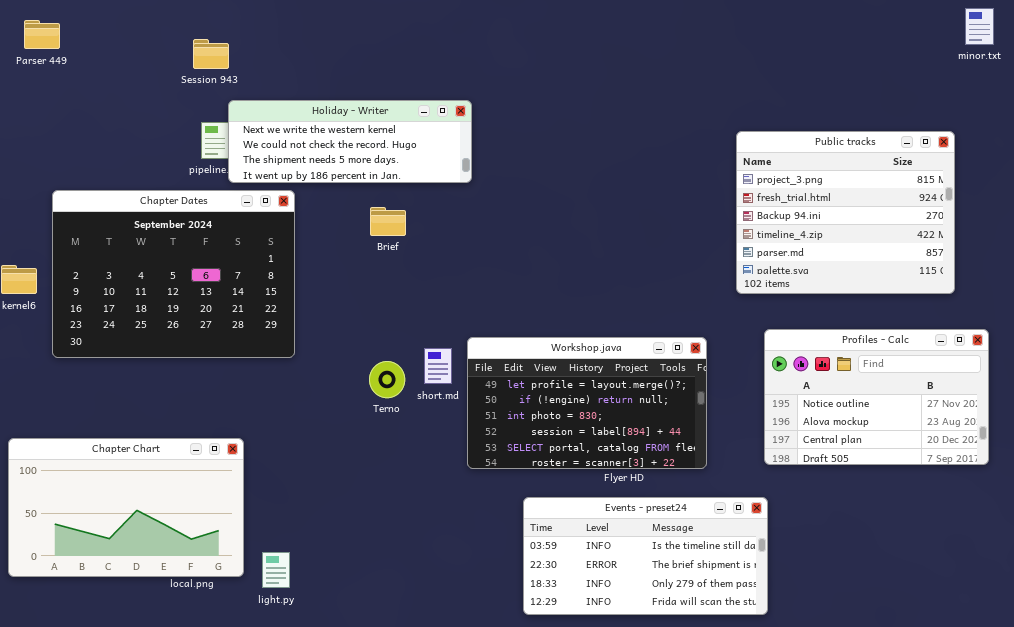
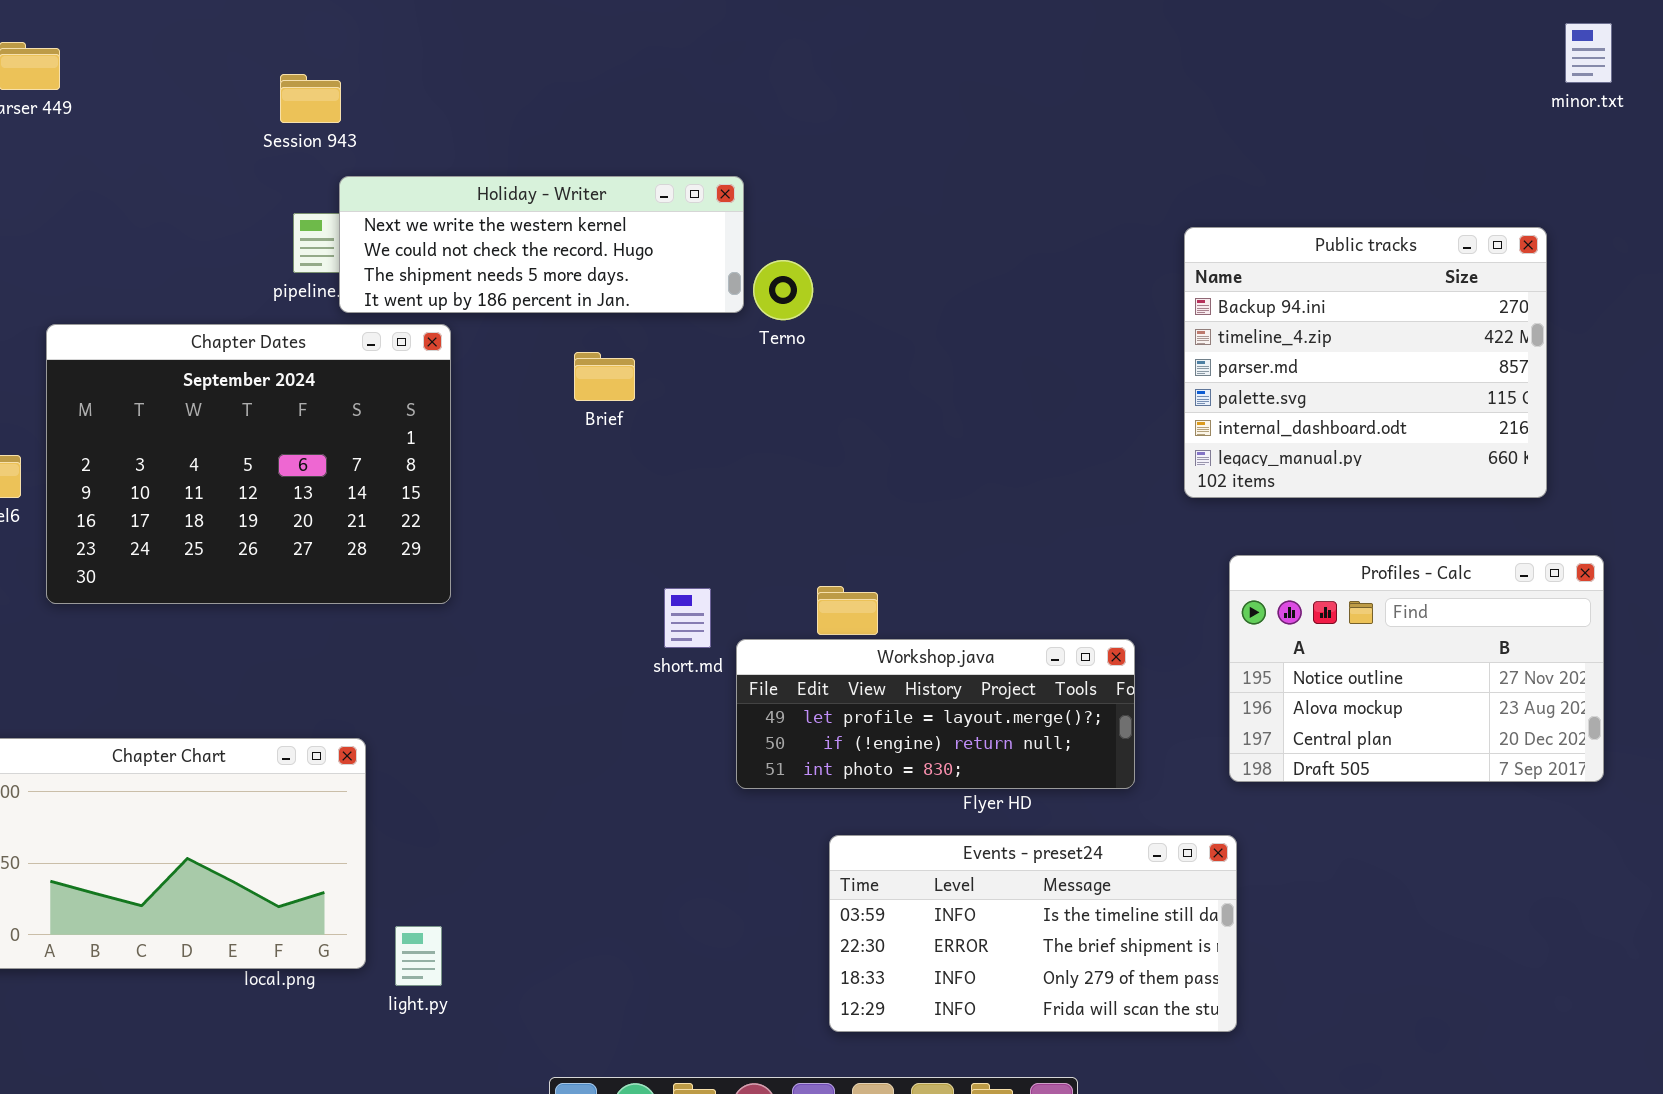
Public tracks: [736,131,955,294] -> [1184,227,1547,498], scrolled down 2 rows
Workshop.java: [467,337,707,469] -> [736,639,1135,789], resized
Terno: [369,361,405,398] -> [753,260,813,320], moved

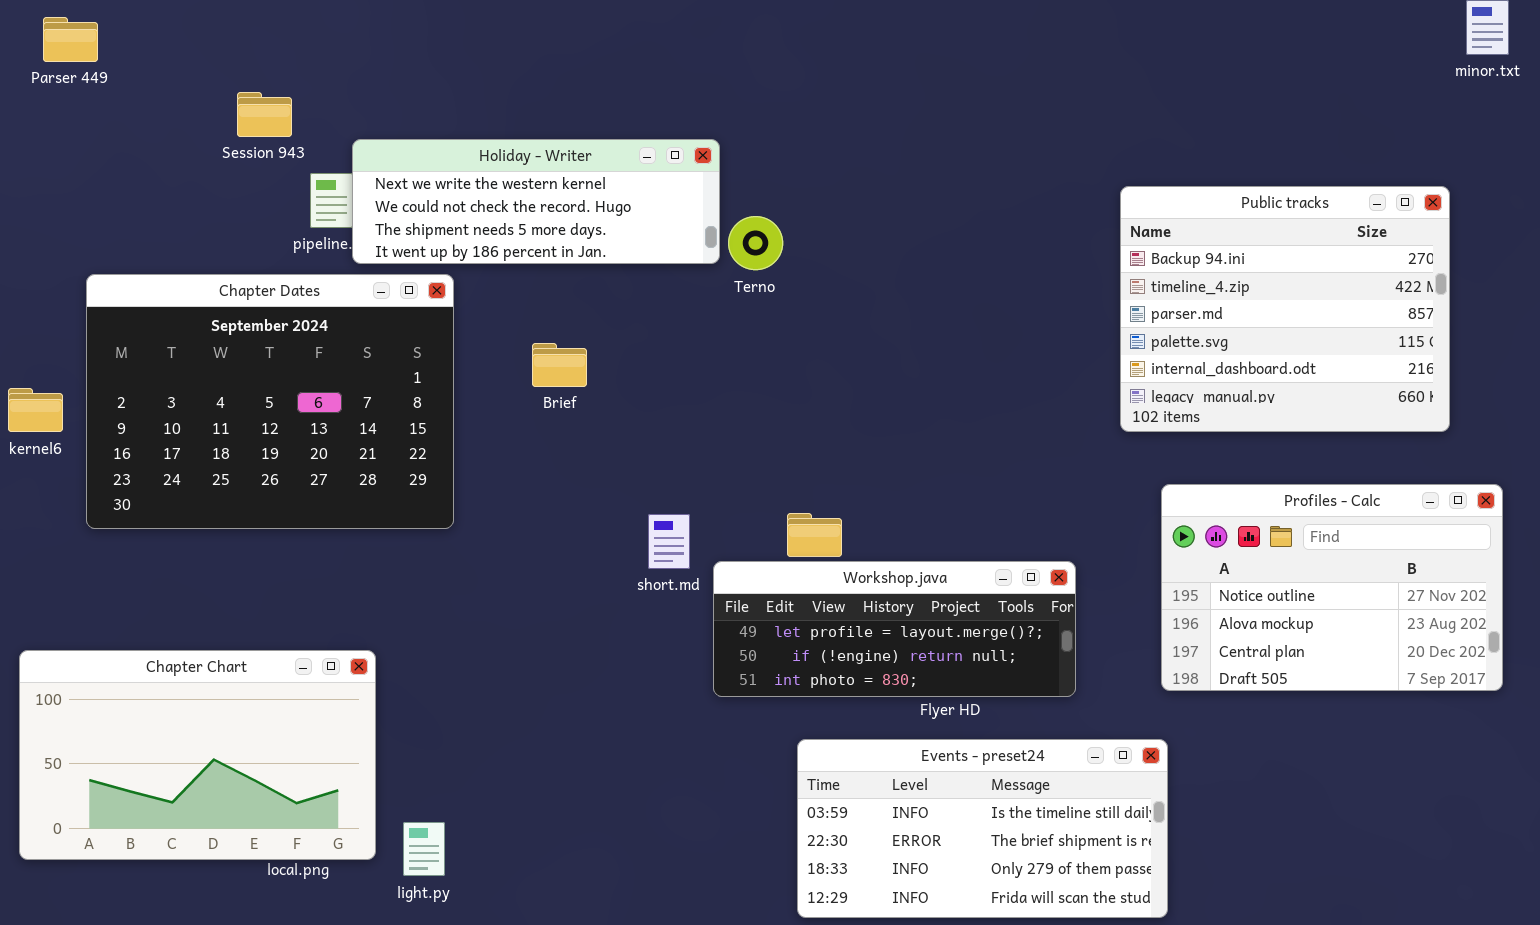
Session 943: [280,74,341,123] -> [237,92,292,137], moved
Brief: [574,352,635,401] -> [532,343,587,387], moved

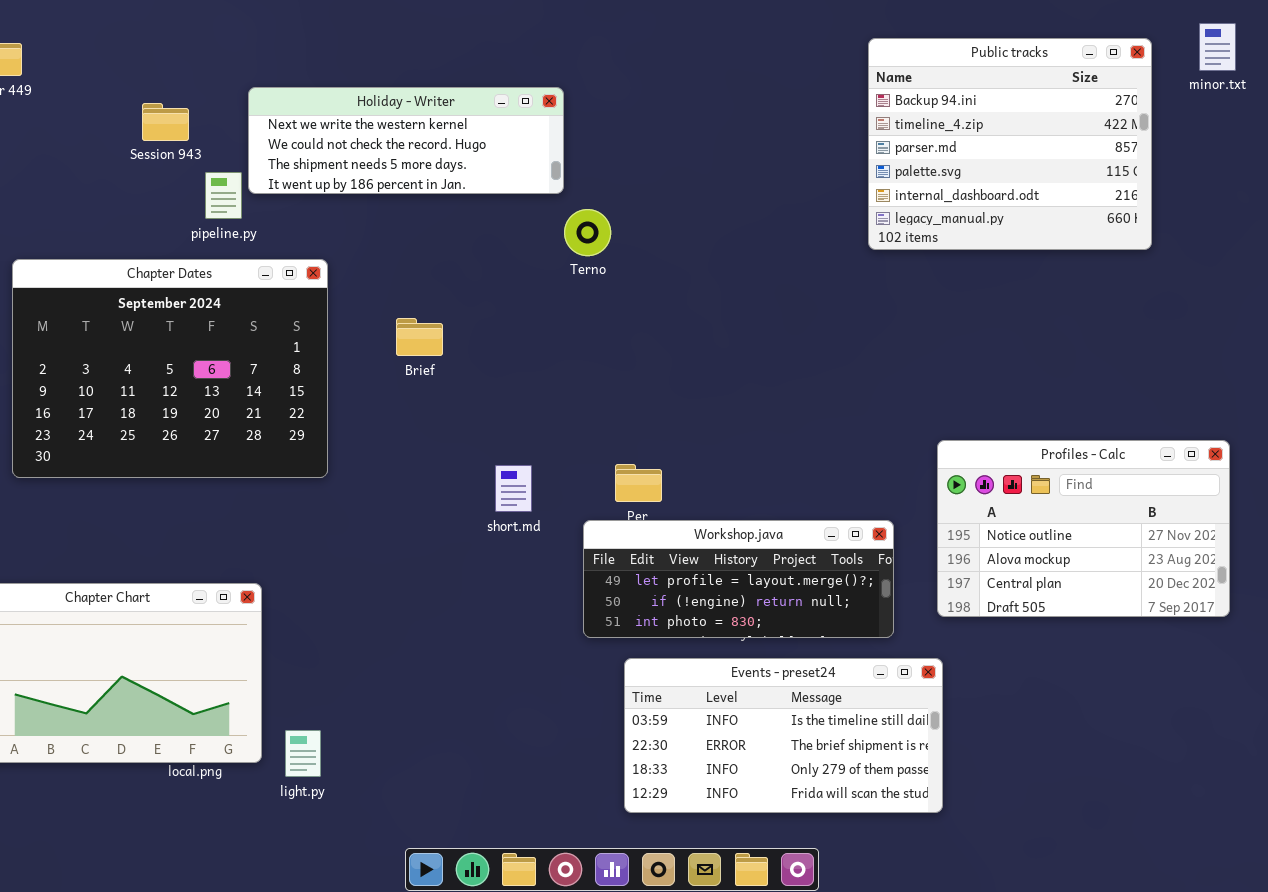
Holiday - Writer: [352,139,720,264] -> [248,87,564,194], moved
Public tracks: [1120,186,1450,432] -> [868,38,1152,250], moved
Workshop.java: [713,561,1076,697] -> [583,520,894,638], moved

